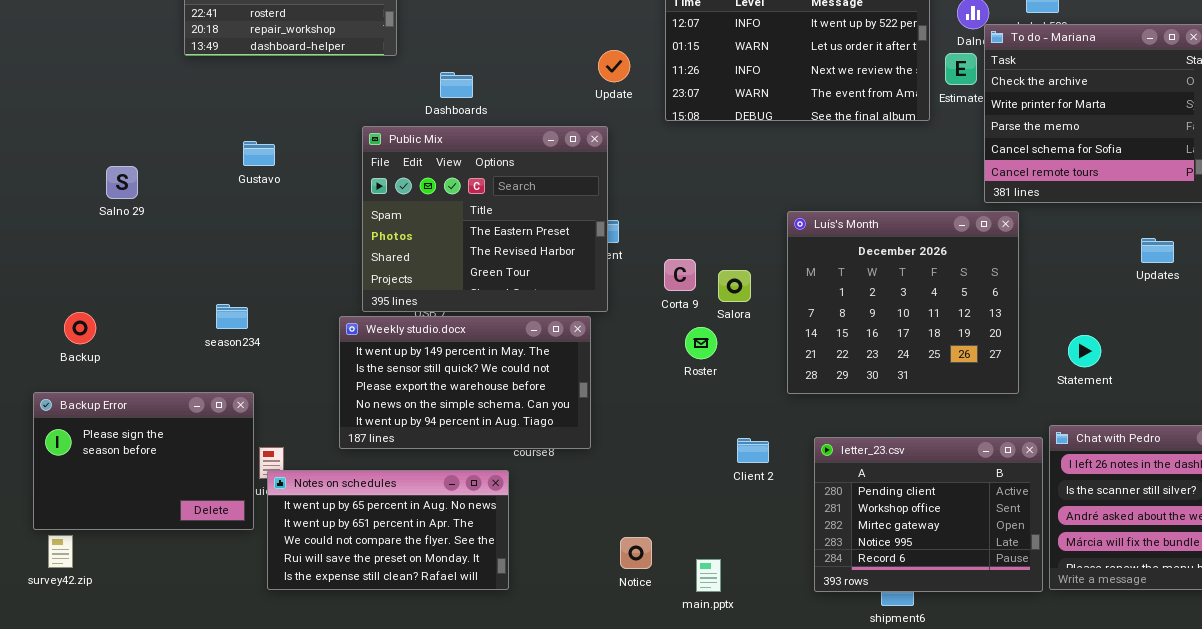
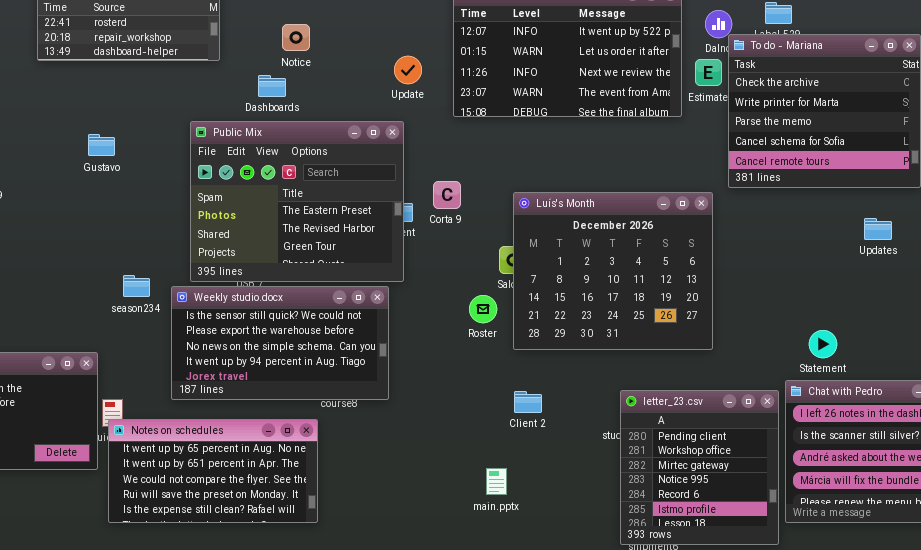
Luís's Month: [787,211,1019,394] -> [513,192,713,350], moved
Corta 9: [664,259,696,291] -> [433,181,461,209], moved
season234: [216,304,248,329] -> [123,275,150,297], moved
Weekly studio.docx: [339,316,591,449] -> [171,286,389,400], scrolled down 1 row
Statement: [1068,335,1101,367] -> [809,330,837,358], moved
letter_23.csv: [814,437,1043,592] -> [620,390,779,545], resized
Notice: [620,537,652,569] -> [282,24,310,51], moved
main.pptx: [696,559,721,592] -> [486,468,507,495], moved

